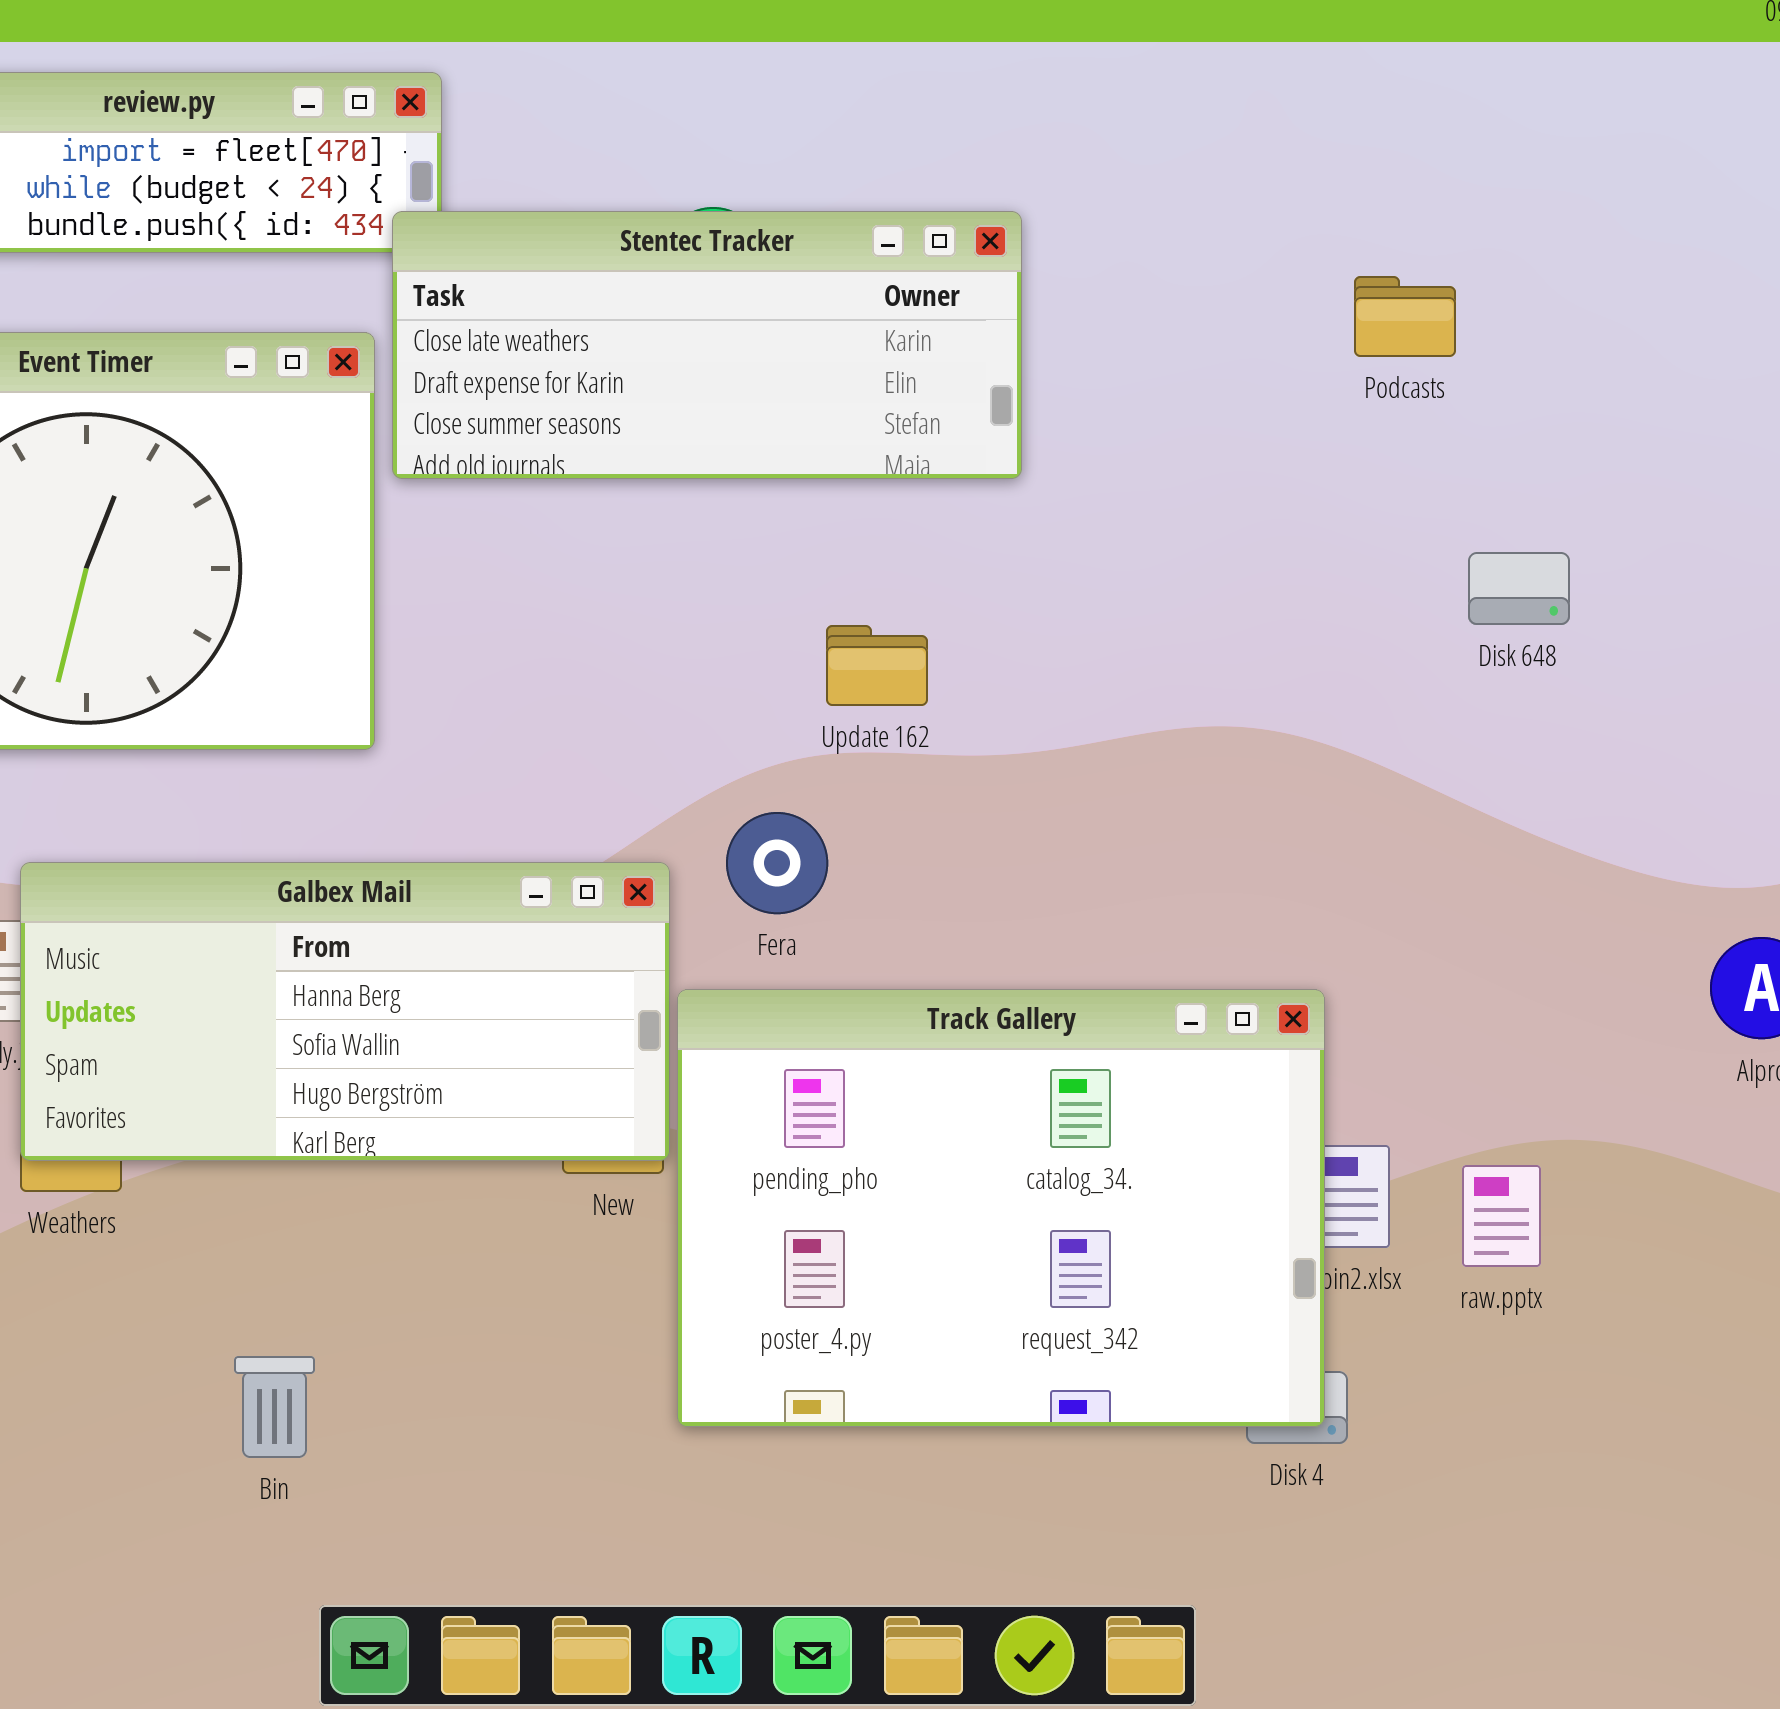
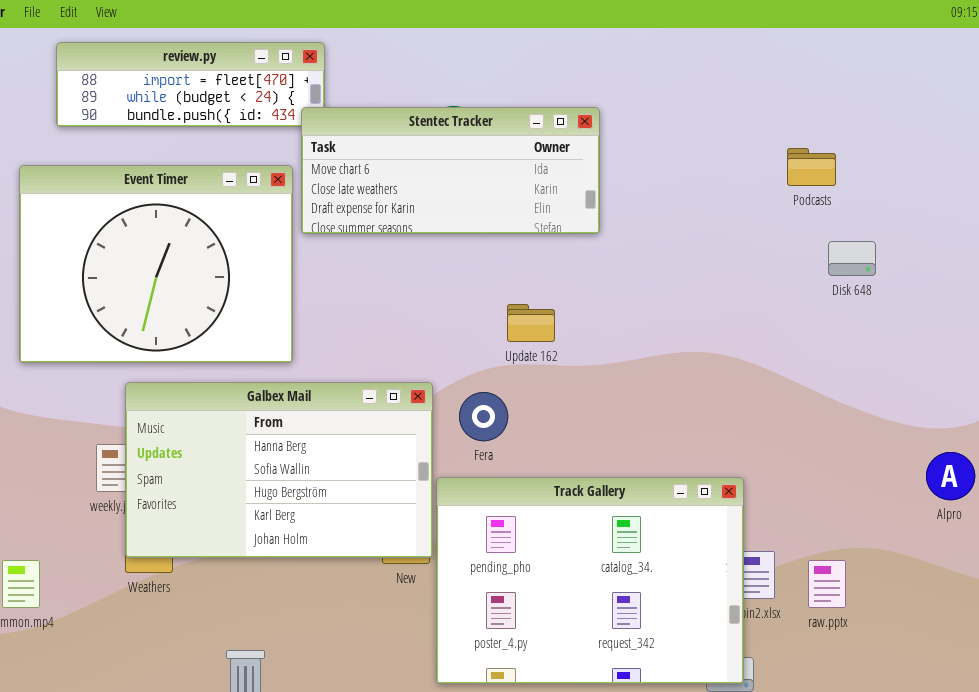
Stentec Tracker: [392,211,1022,479] -> [301,107,600,234], scrolled up 1 row
Podcasts: [1354,276,1456,357] -> [787,148,836,186], moved
Disk 648: [1468,552,1570,625] -> [828,241,876,276], moved
Galbex Mail: [20,862,670,1161] -> [125,382,433,558], resized

